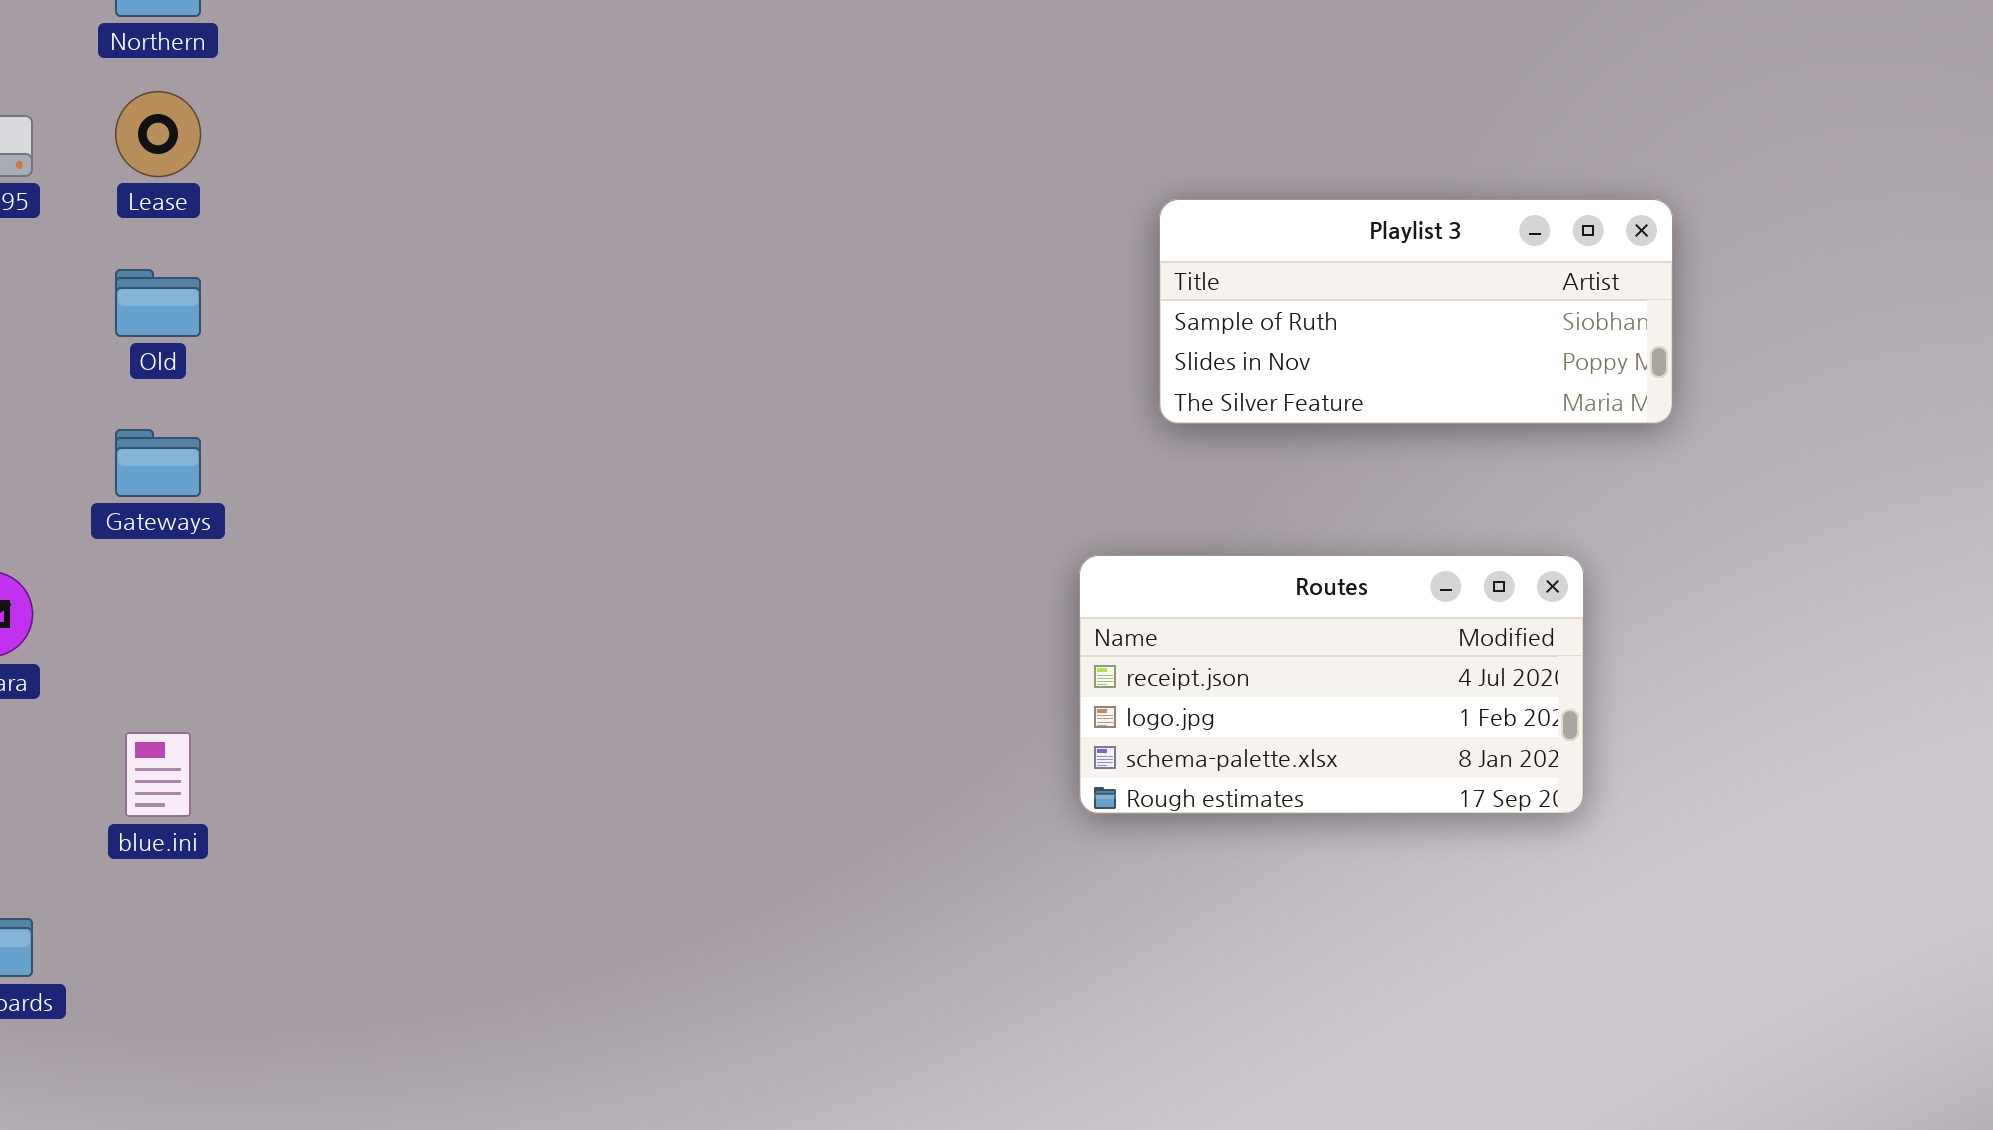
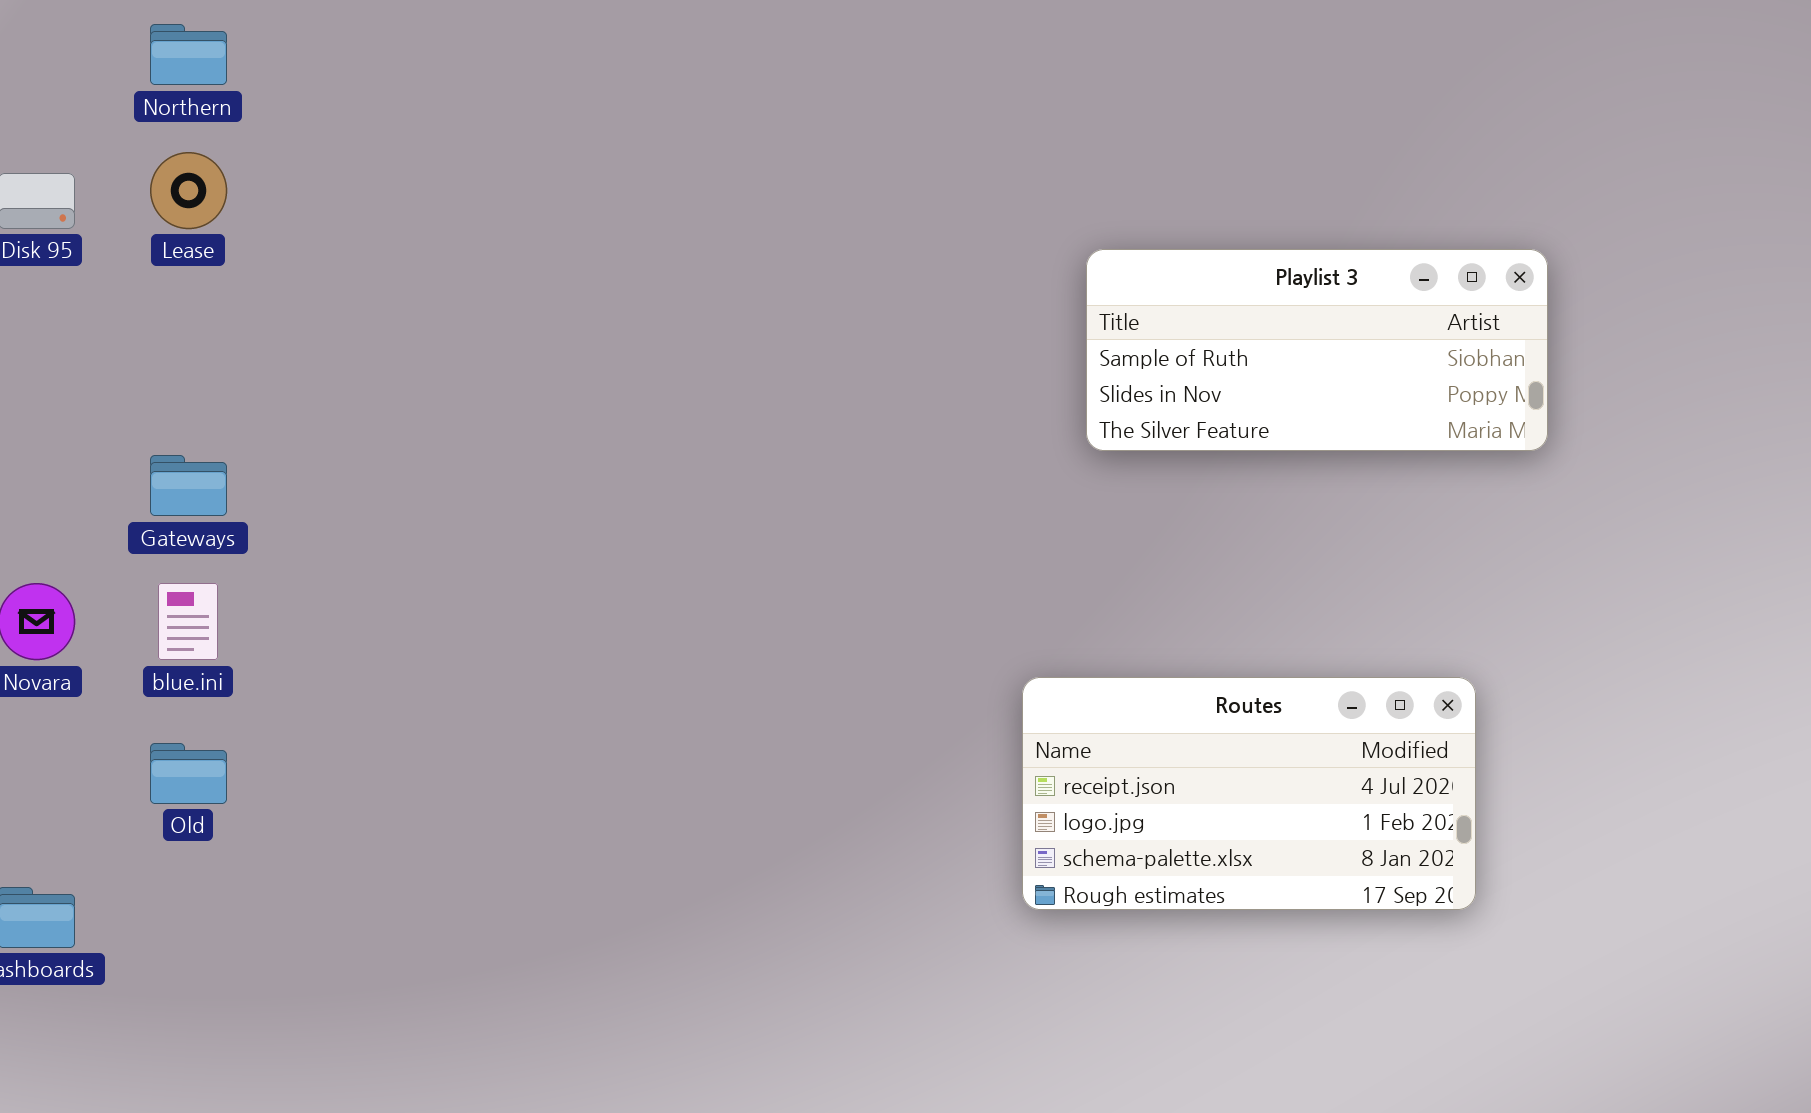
Old: [115,269,201,337] -> [150,743,227,804], moved
Routes: [1079,555,1584,814] -> [1022,677,1476,910], moved
blue.ini: [125,732,191,817] -> [158,583,218,660], moved

